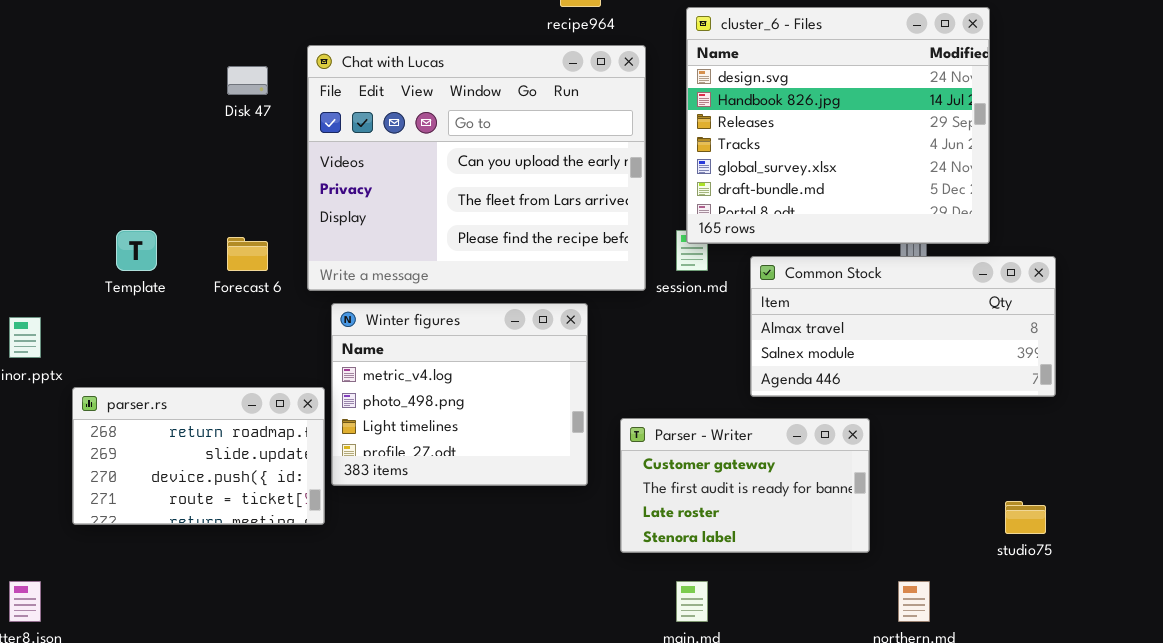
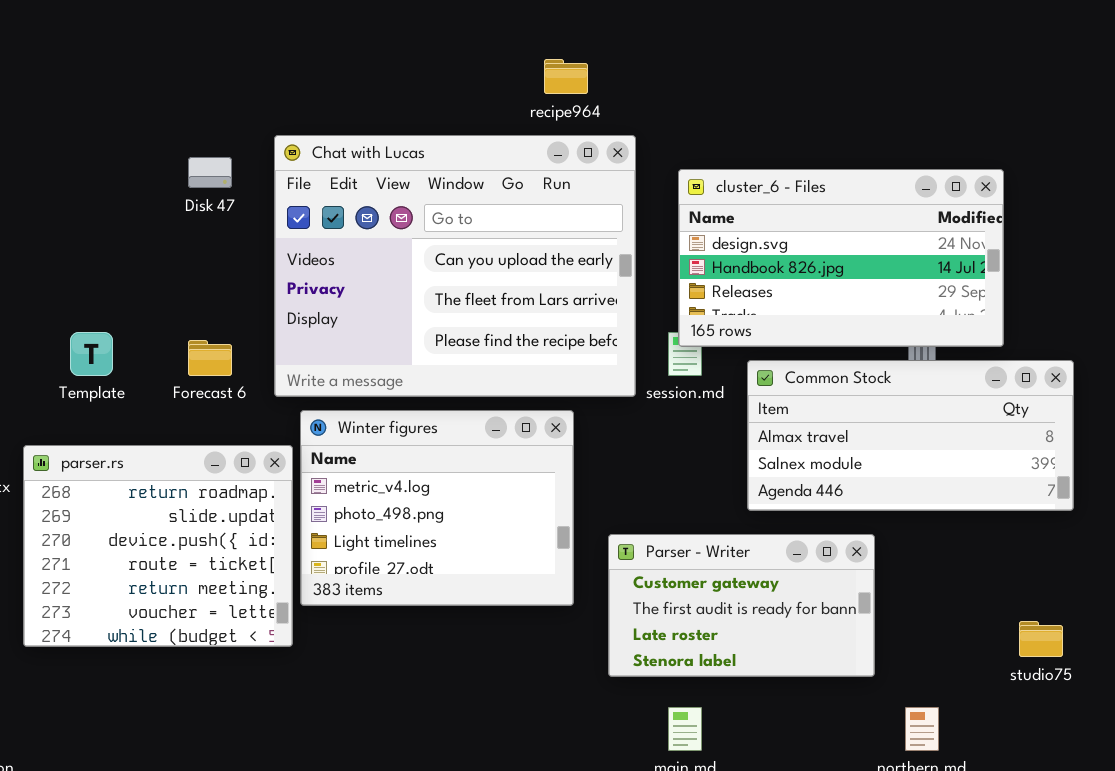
cluster_6 - Files: [686,7,990,244] -> [678,169,1004,347], resized
parser.rs: [72,387,325,525] -> [23,445,293,647], resized

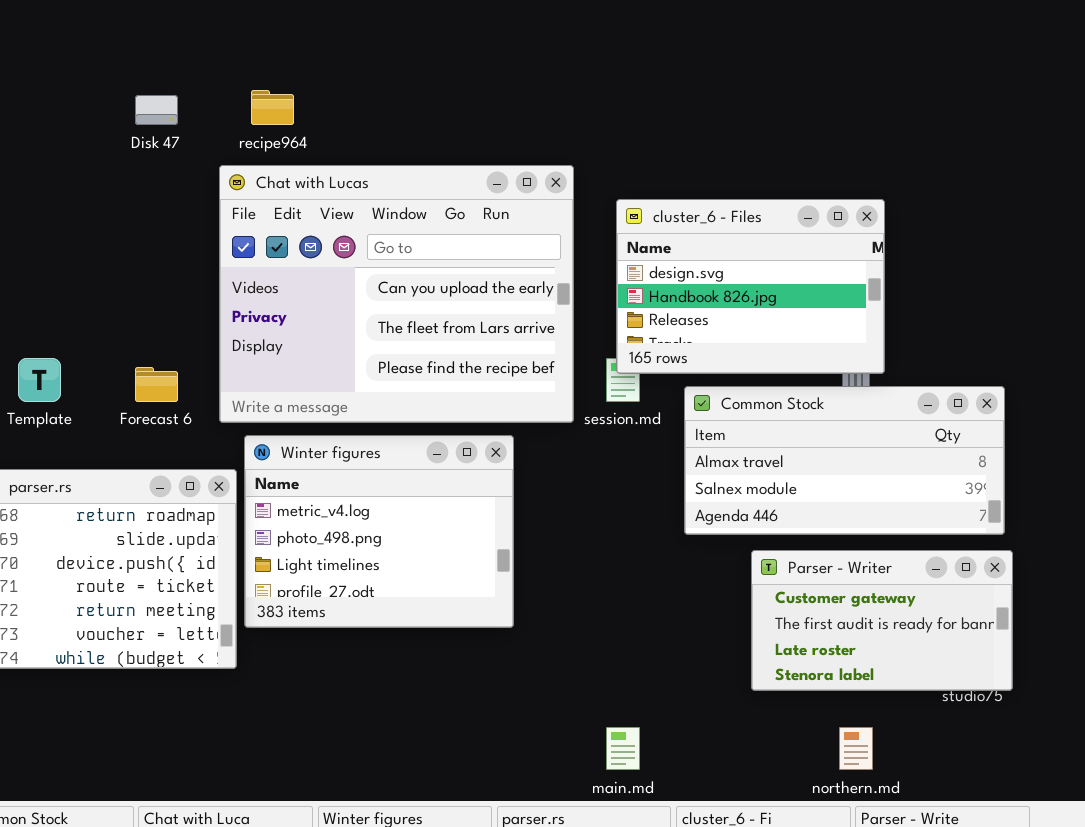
recipe964: [544,59,588,94] -> [251,90,294,125], moved
Disk 47: [188,157,232,188] -> [135,95,178,125], moved
cluster_6 - Files: [678,169,1004,347] -> [616,199,885,374], resized
Parser - Writer: [608,534,875,677] -> [751,550,1013,691], moved

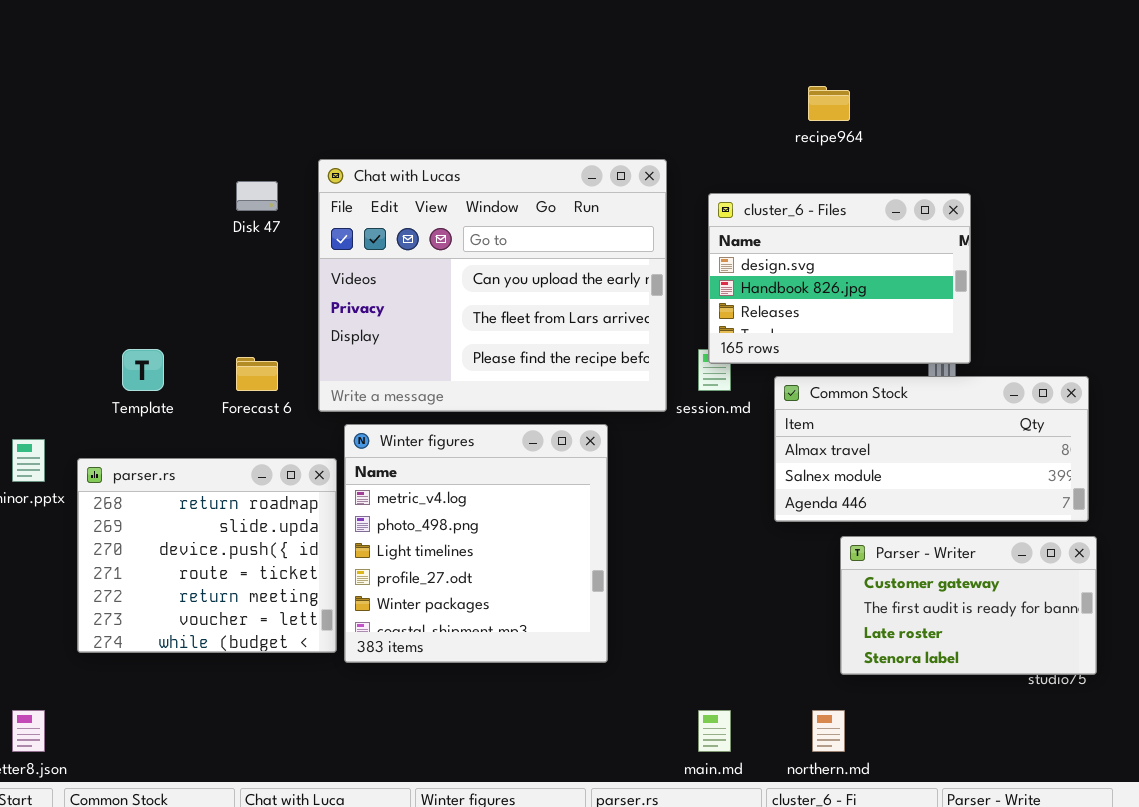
recipe964: [251,90,294,125] -> [808,86,850,121], moved
Disk 47: [135,95,178,125] -> [236,181,278,211], moved
Winter figures: [244,435,514,628] -> [344,424,608,663], resized
northern.md: [839,727,873,770] -> [812,710,845,752], moved

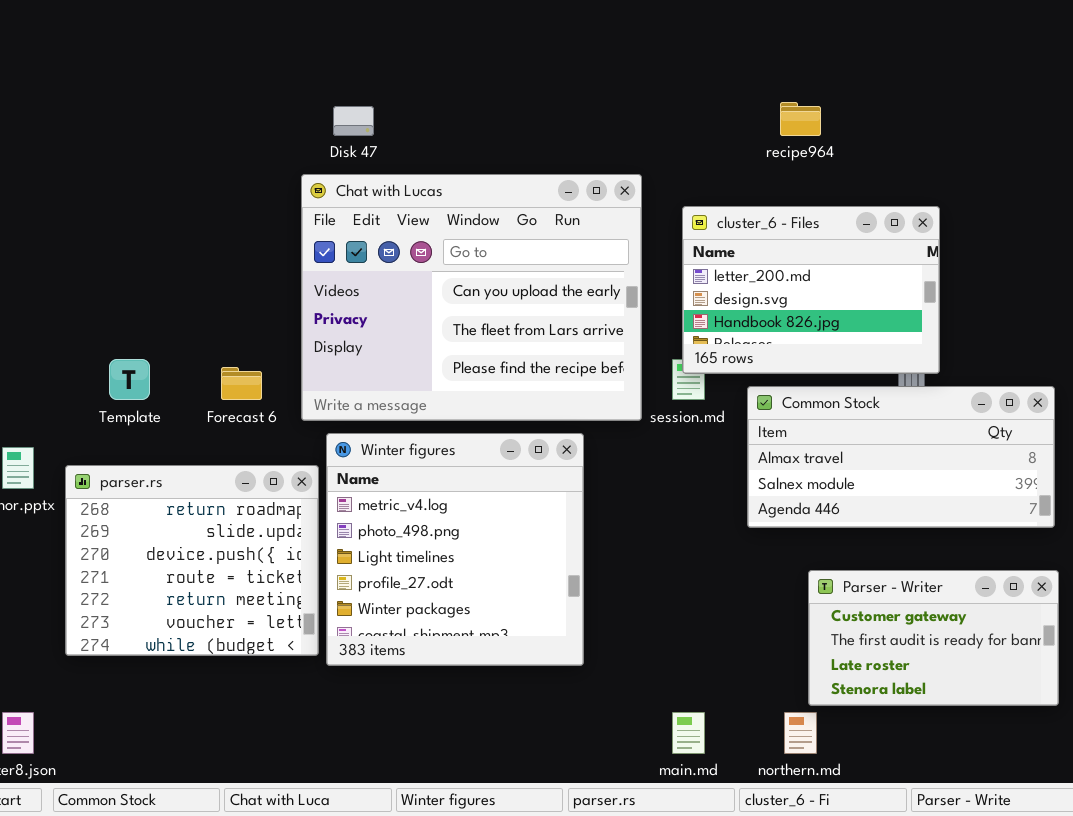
Disk 47: [236,181,278,211] -> [333,106,374,136], moved
cluster_6 - Files: [708,193,971,364] -> [682,206,940,374], scrolled up 1 row
Parser - Writer: [840,536,1097,675] -> [808,570,1059,706], moved

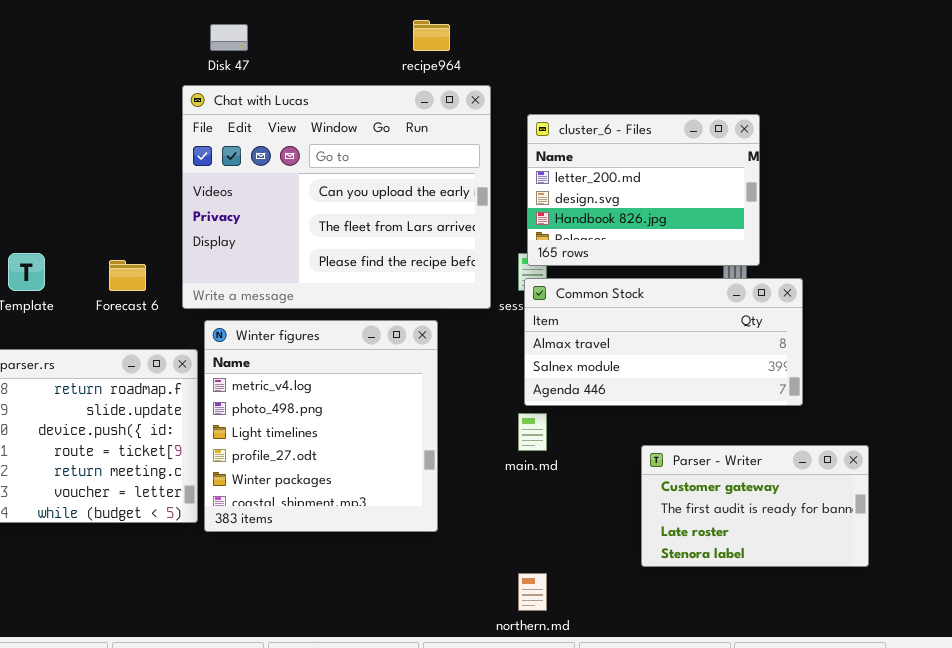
recipe964: [780,102,821,136] -> [413,20,450,51], moved
Common Stock: [747,386,1055,528] -> [524,278,803,406], moved
main.md: [672,712,705,754] -> [518,413,547,451], moved
northern.md: [784,712,817,754] -> [518,573,547,611], moved

